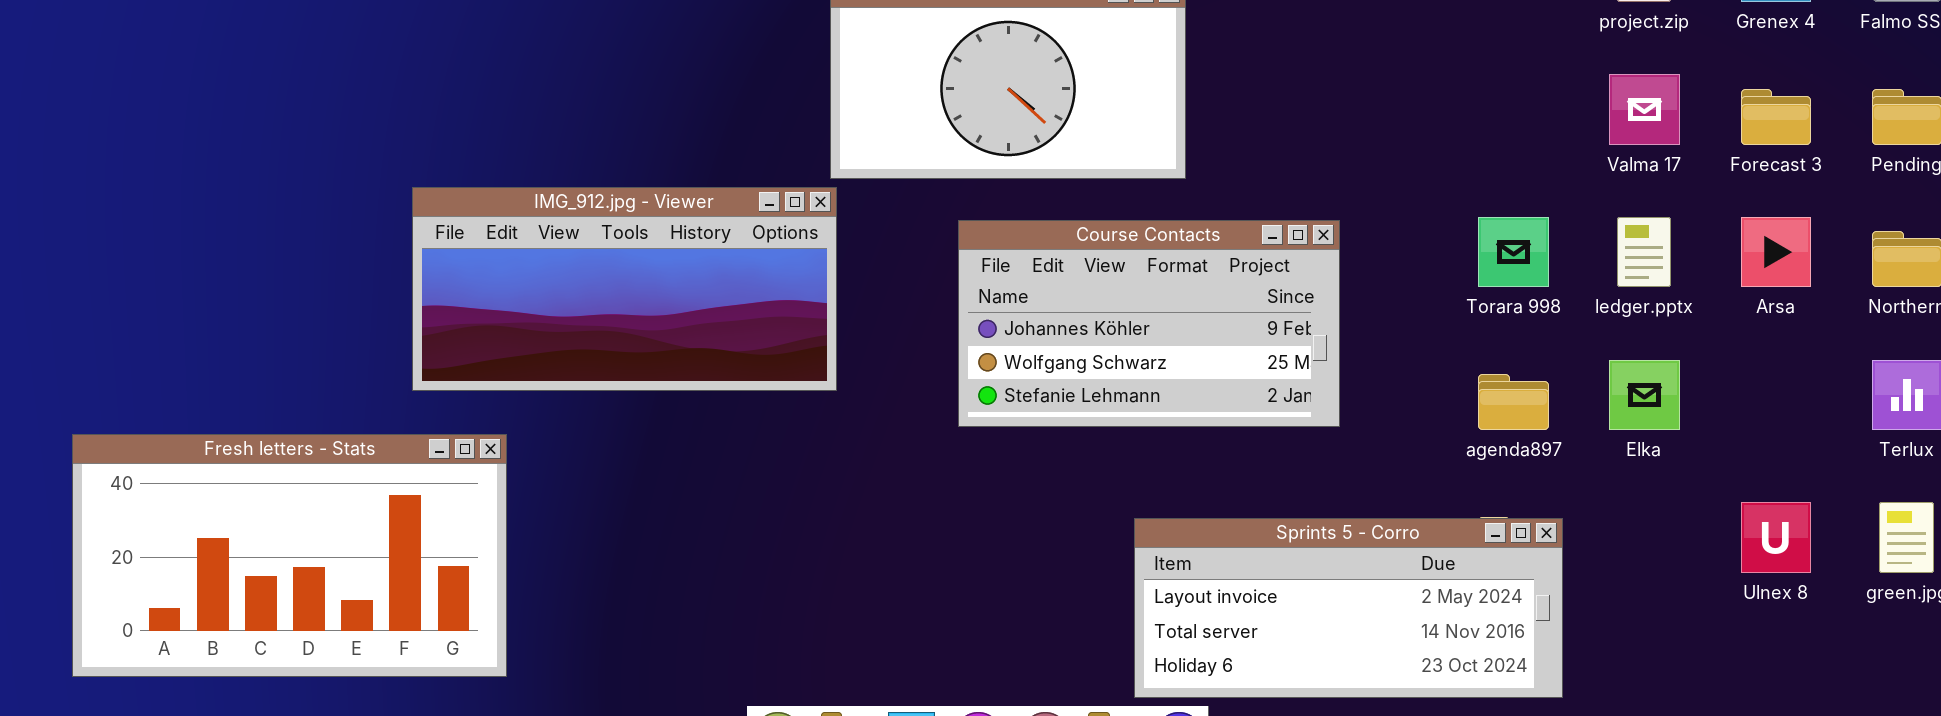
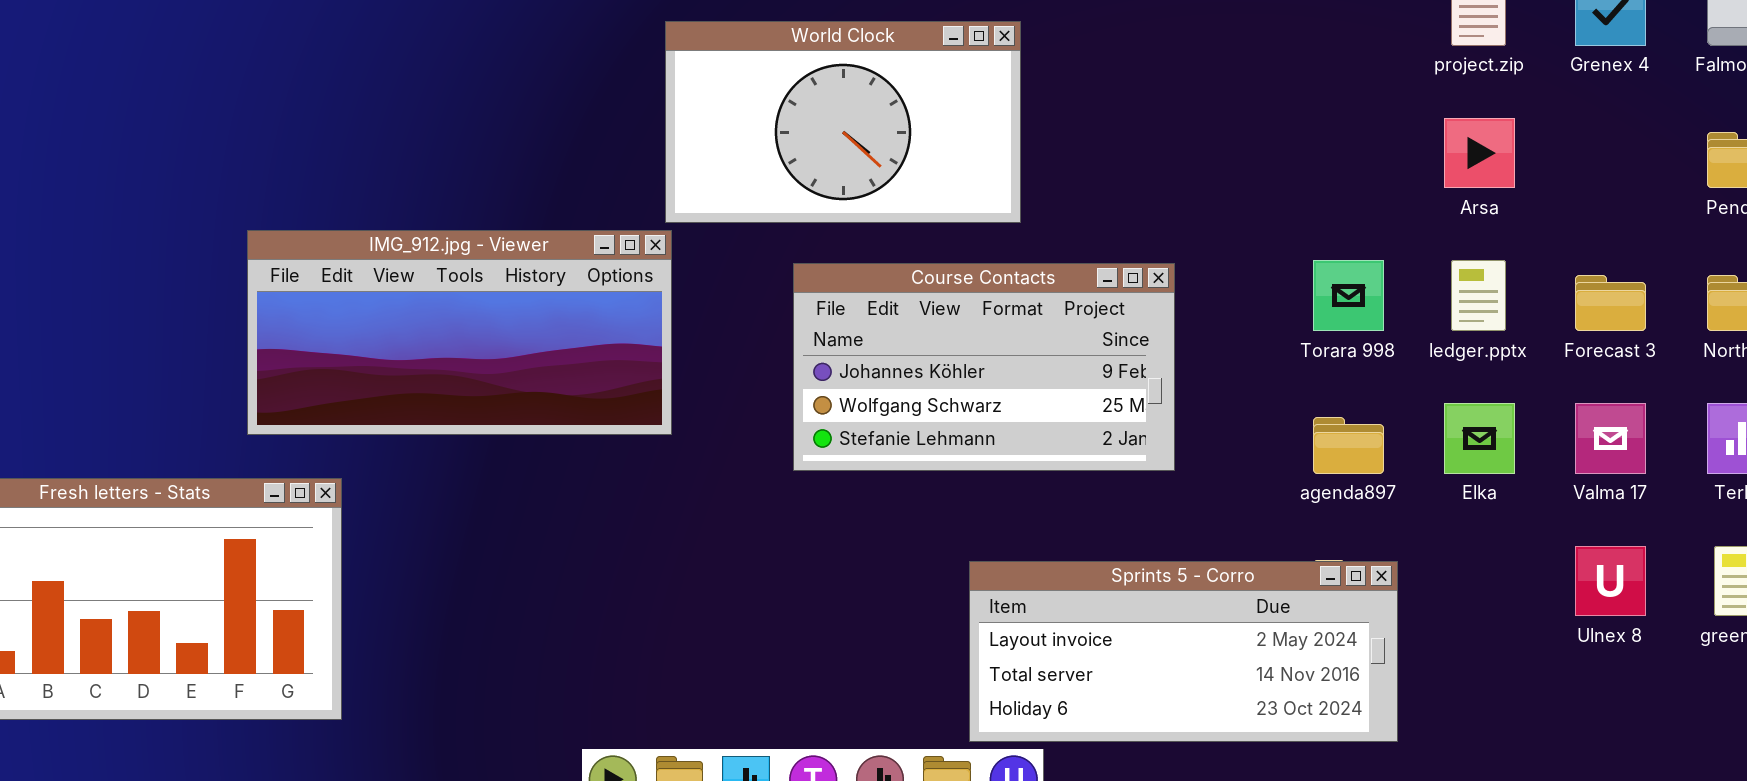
Valma 17: [1609,74,1680,145] -> [1575,403,1646,474], moved
Forecast 3: [1741,89,1811,145] -> [1575,275,1646,331], moved
Arsa: [1741,217,1811,287] -> [1444,118,1515,188], moved

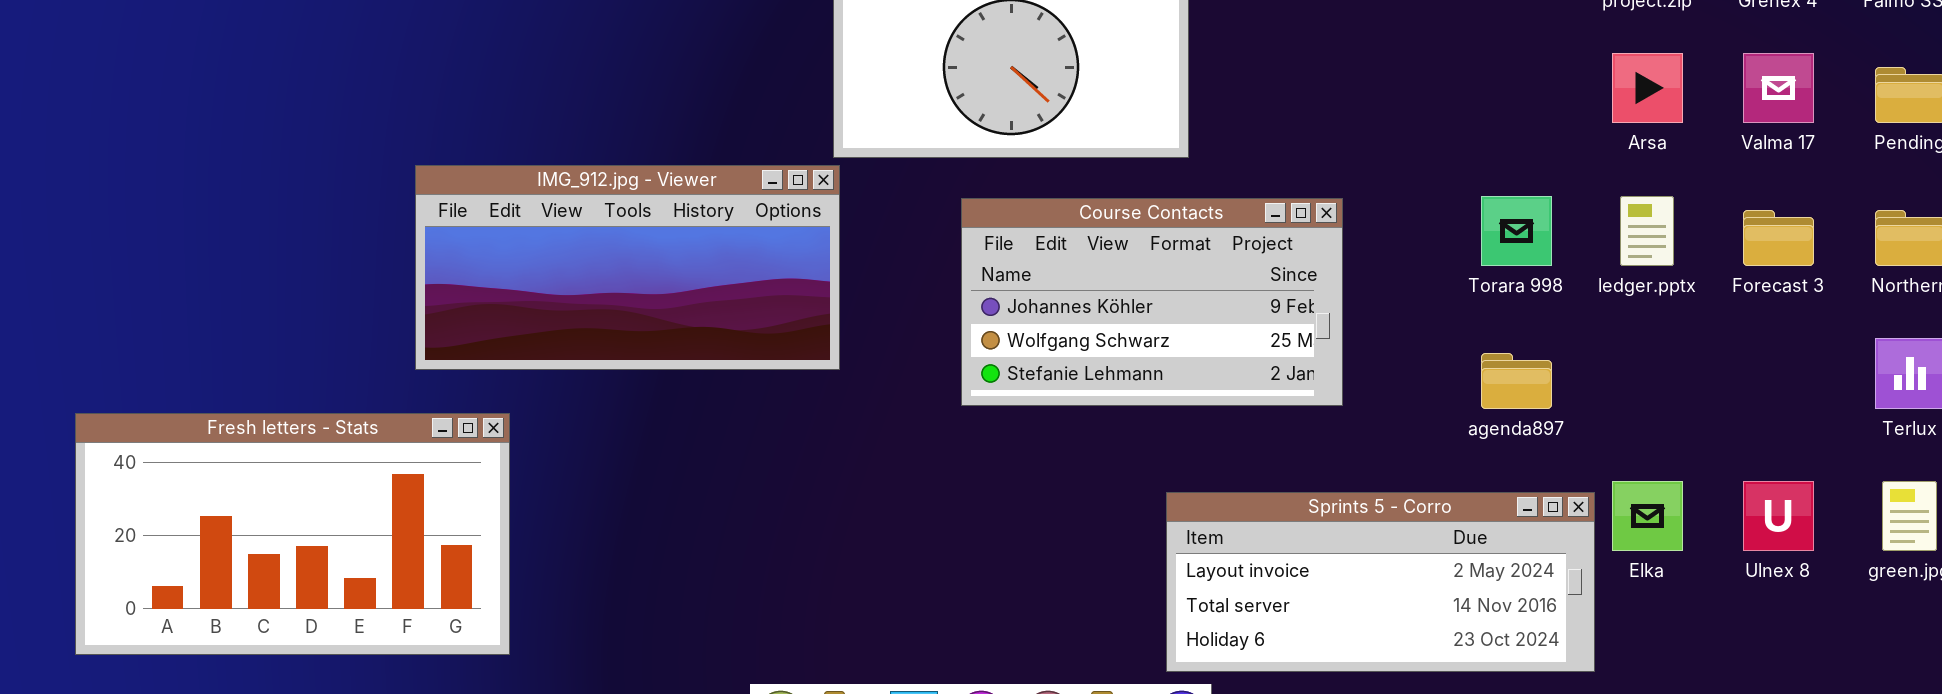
Elka: [1444,403,1515,474] -> [1612,481,1683,551], moved
Valma 17: [1575,403,1646,474] -> [1743,53,1814,123], moved
Sprints 5 - Corro: [969,561,1398,742] -> [1166,492,1595,672], moved

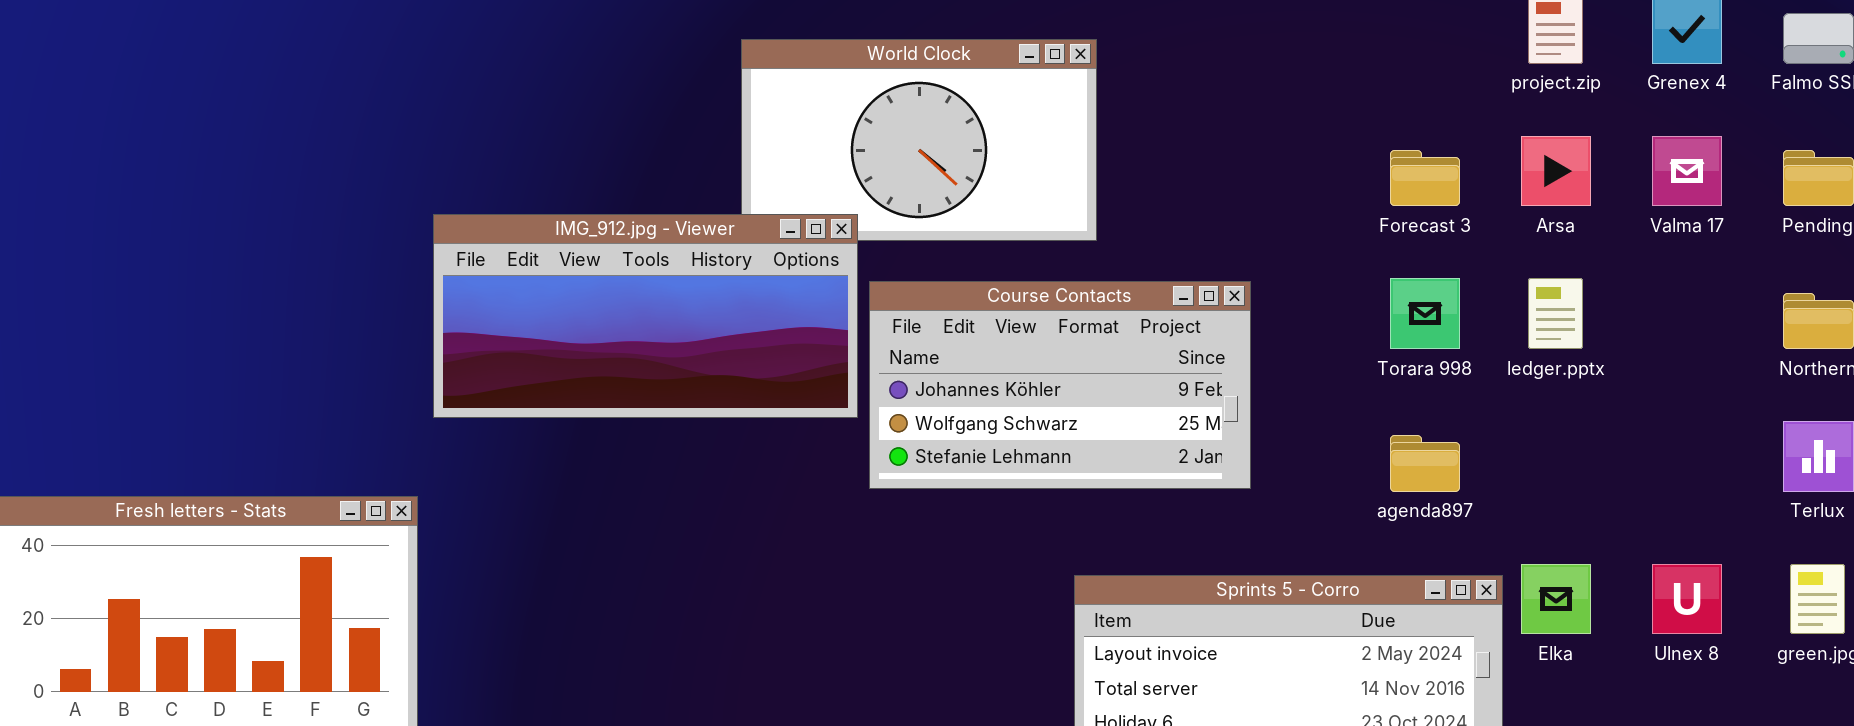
IMG_912.jpg - Viewer: [415,165,840,370] -> [433,214,858,418], moved
Forecast 3: [1743,210,1814,266] -> [1390,150,1460,206], moved

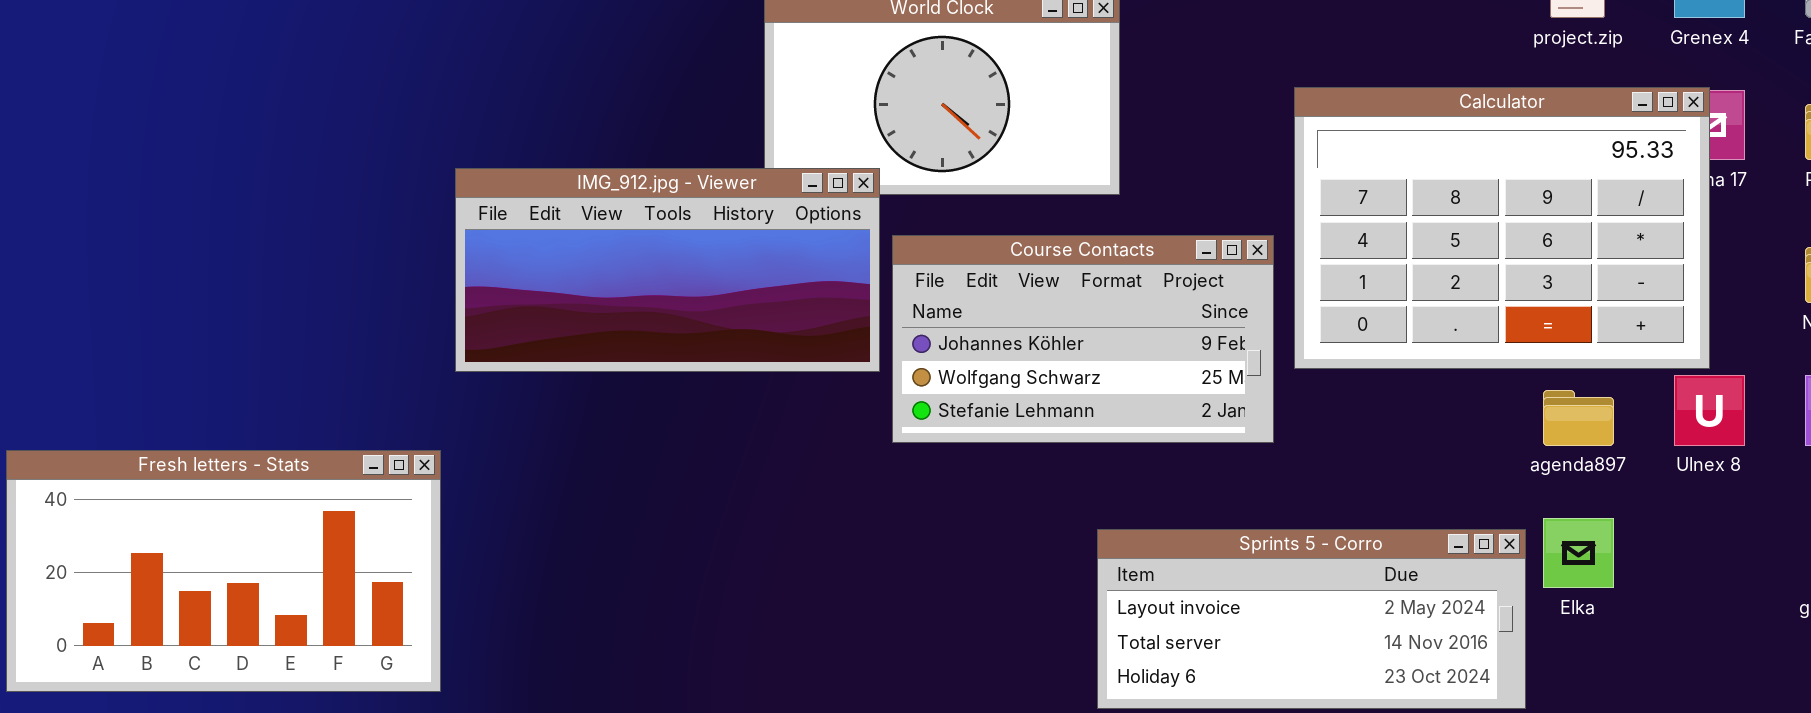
Calculator: none -> [1294,87,1710,369], opened
agenda897: [1390,435,1460,492] -> [1543,390,1614,446], moved
Ulnex 8: [1652,564,1722,634] -> [1674,375,1745,446], moved

